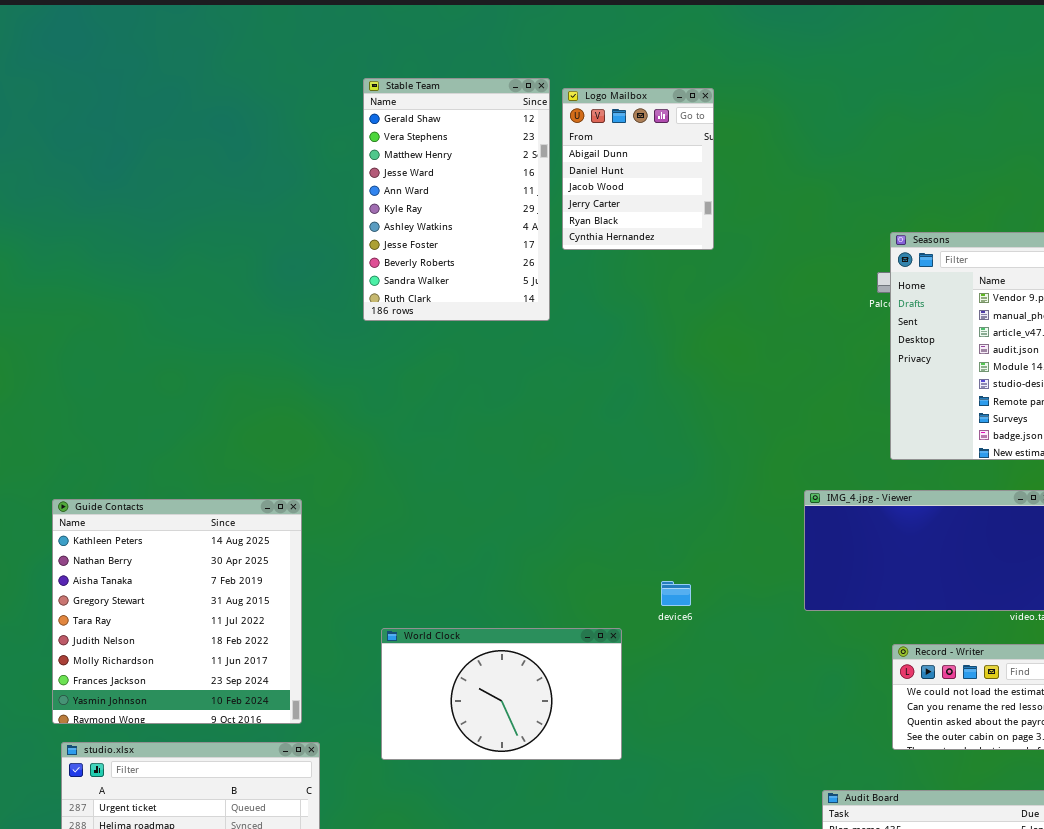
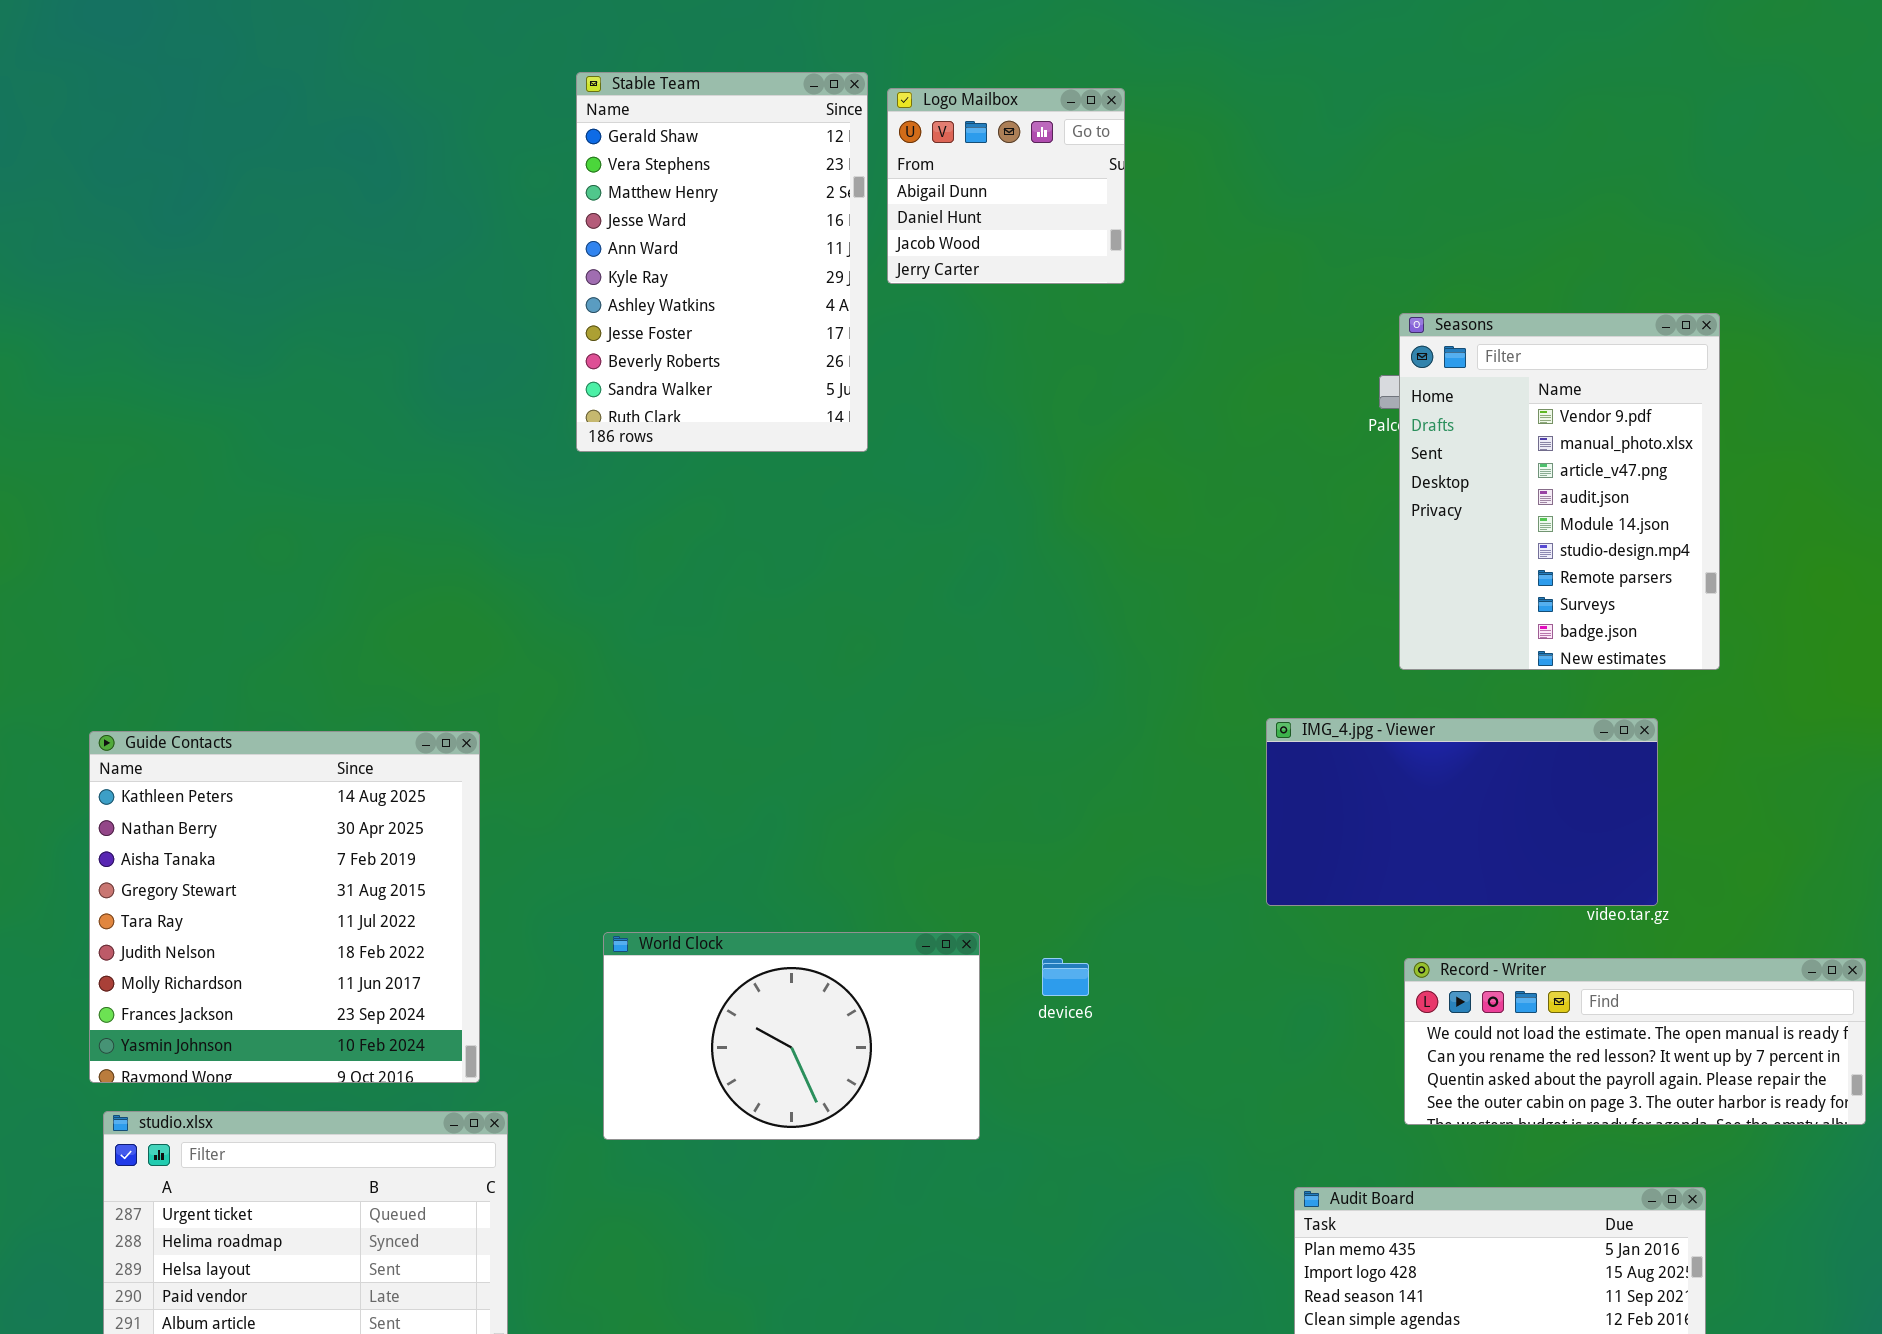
Logo Mailbox: [562,88,714,250] -> [887,88,1125,284], resized
device6: [661,581,691,606] -> [1042,958,1089,996], moved

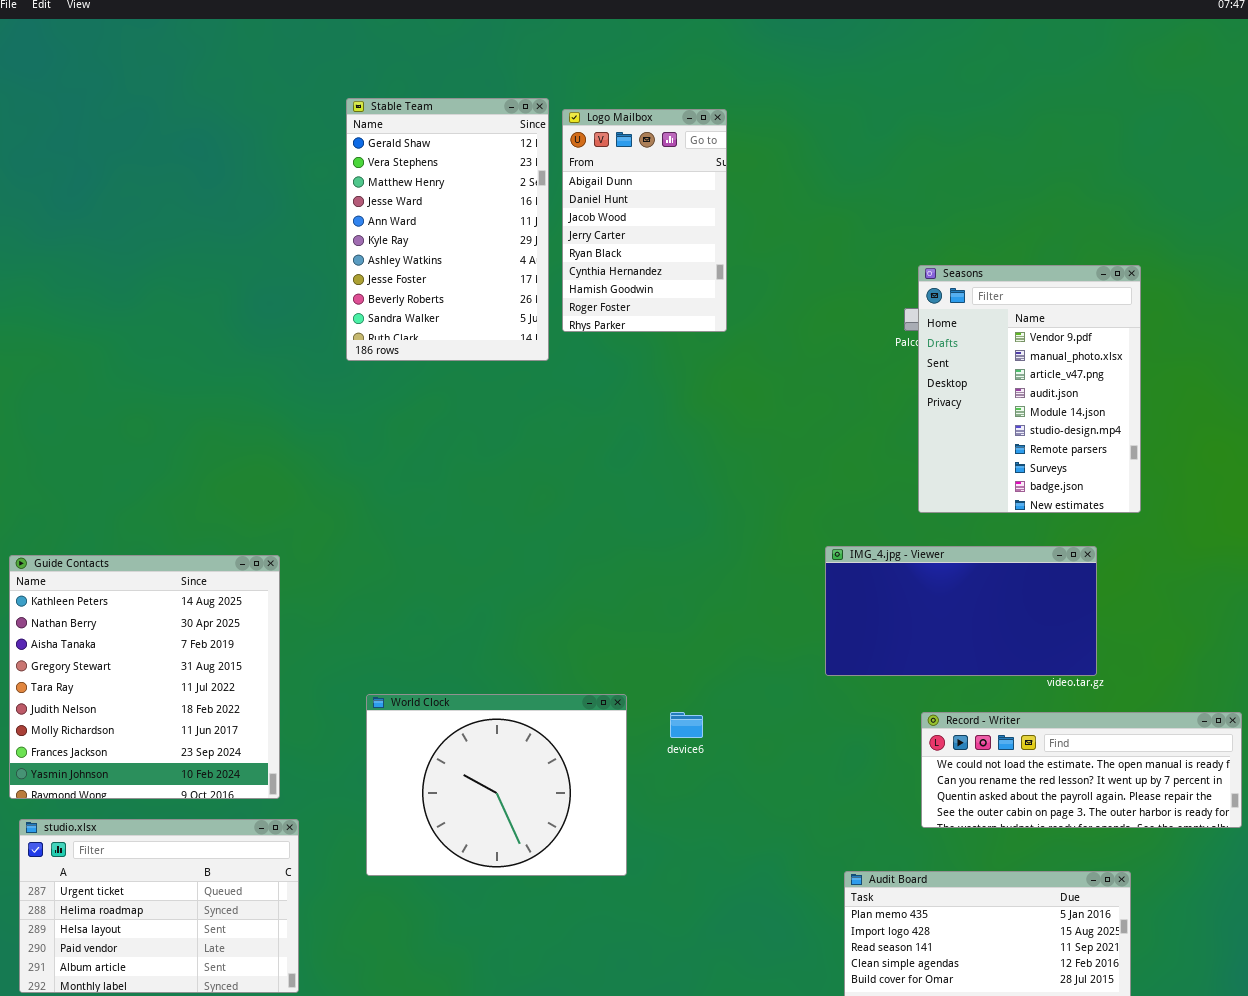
Logo Mailbox: [887,88,1125,284] -> [562,109,727,332], resized
World Clock: [603,932,980,1140] -> [366,694,627,876], resized

